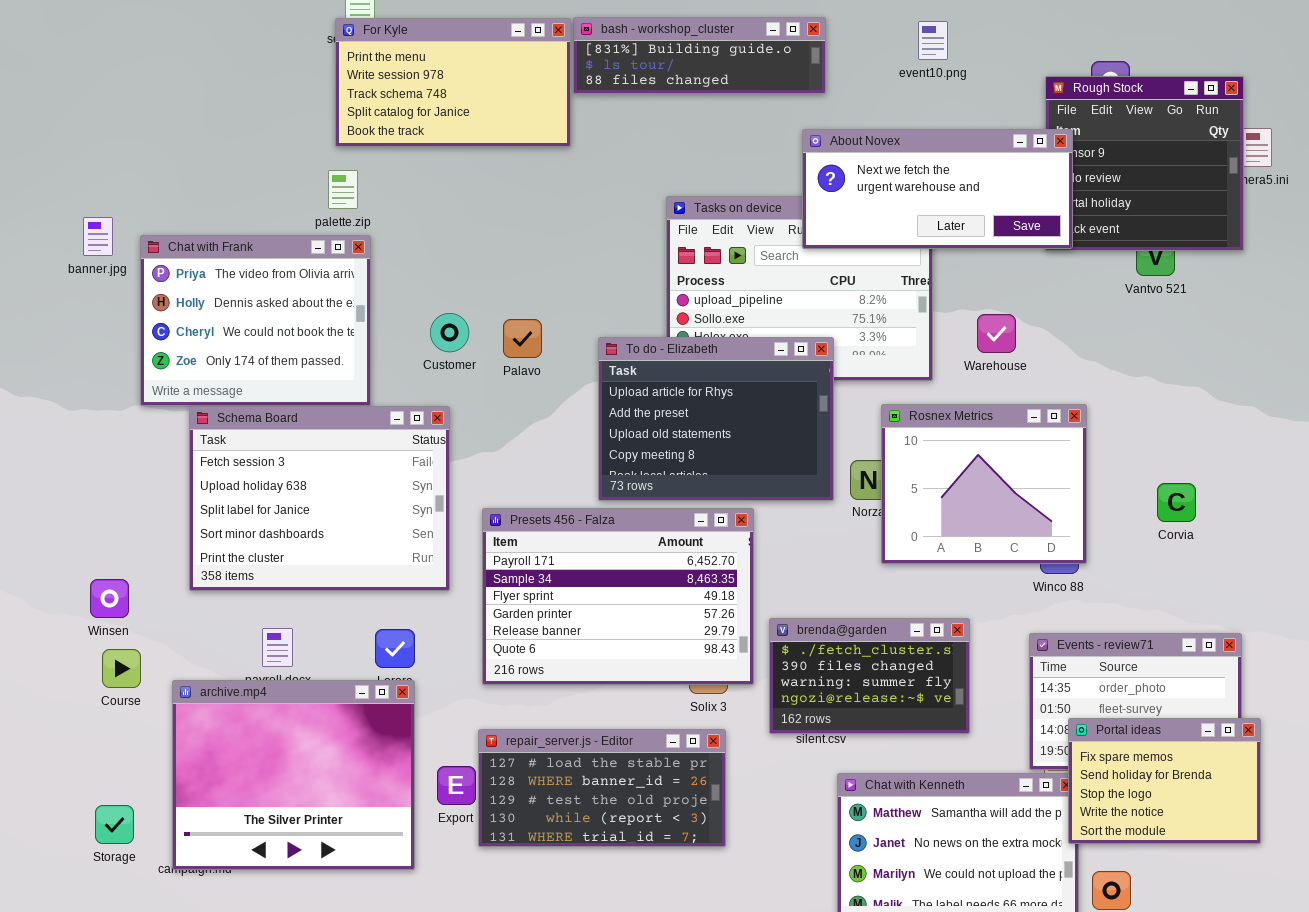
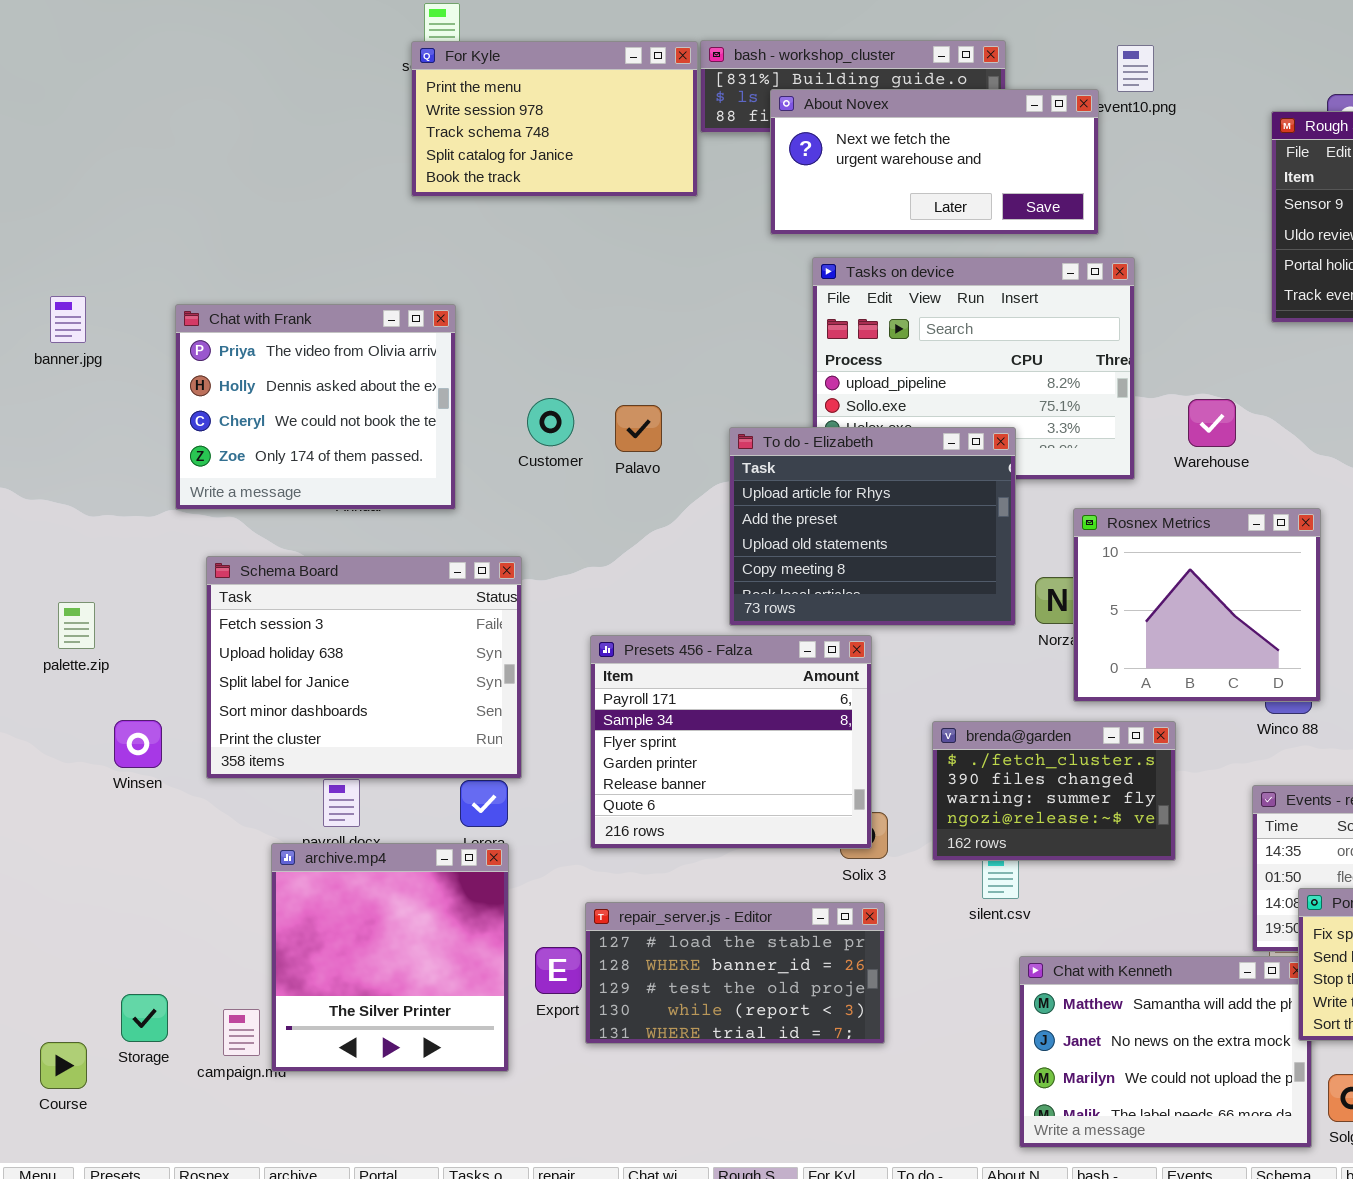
About Novex: [802,129,1073,249] -> [770,89,1099,235], moved
palette.zip: [328,170,358,209] -> [58,602,95,649], moved
banner.jpg: [83,217,113,256] -> [50,296,86,343], moved
Schema Board: [189,406,450,591] -> [206,556,522,779], moved
Presets 456 - Falza: [482,508,754,685] -> [590,635,872,849], resized
brenda@garden: [769,618,970,734] -> [932,721,1176,861], moved
Course: [102,649,141,688] -> [40,1042,87,1089], moved
archive.mp4: [172,680,415,870] -> [271,843,509,1072], resized

